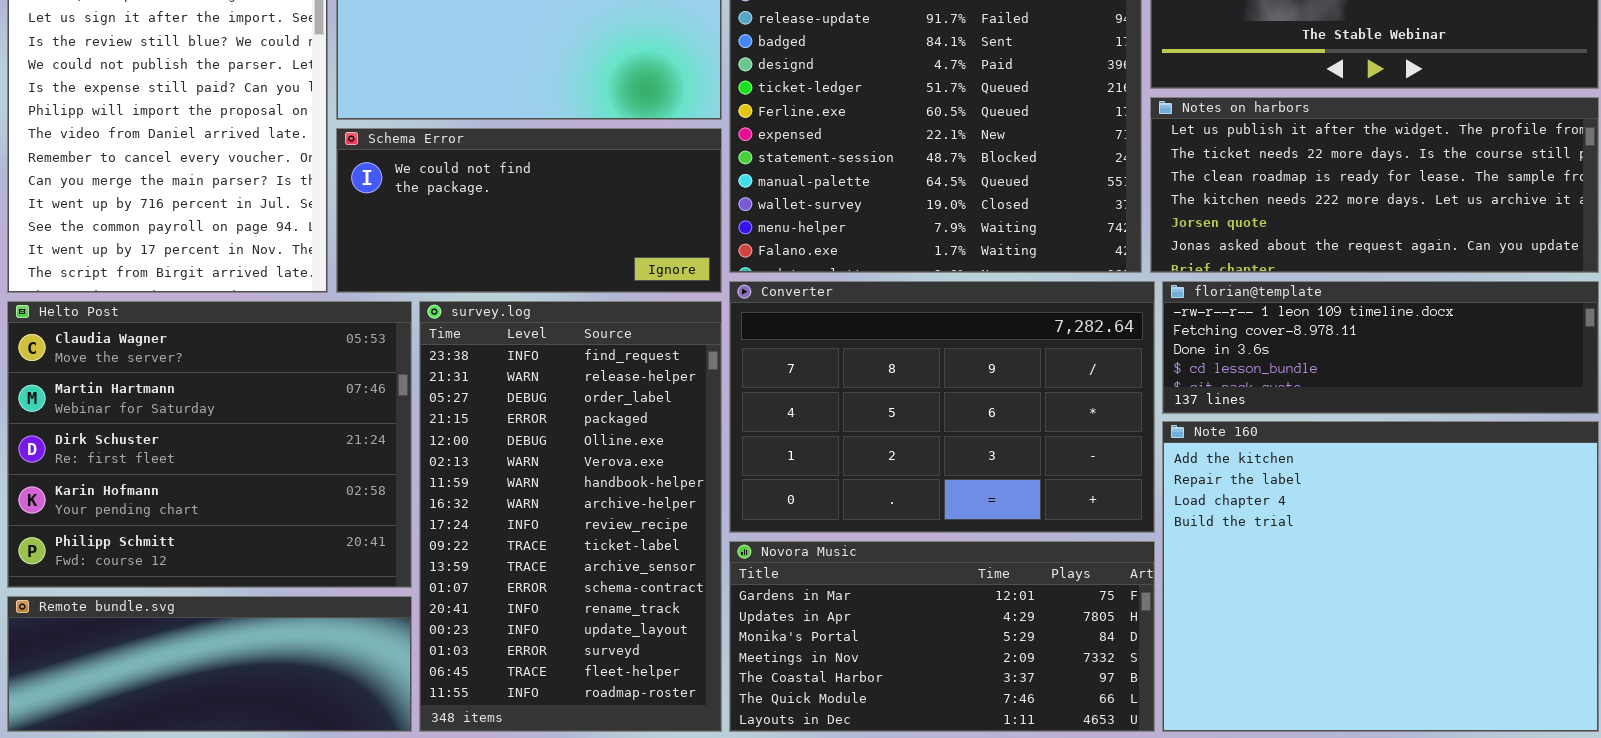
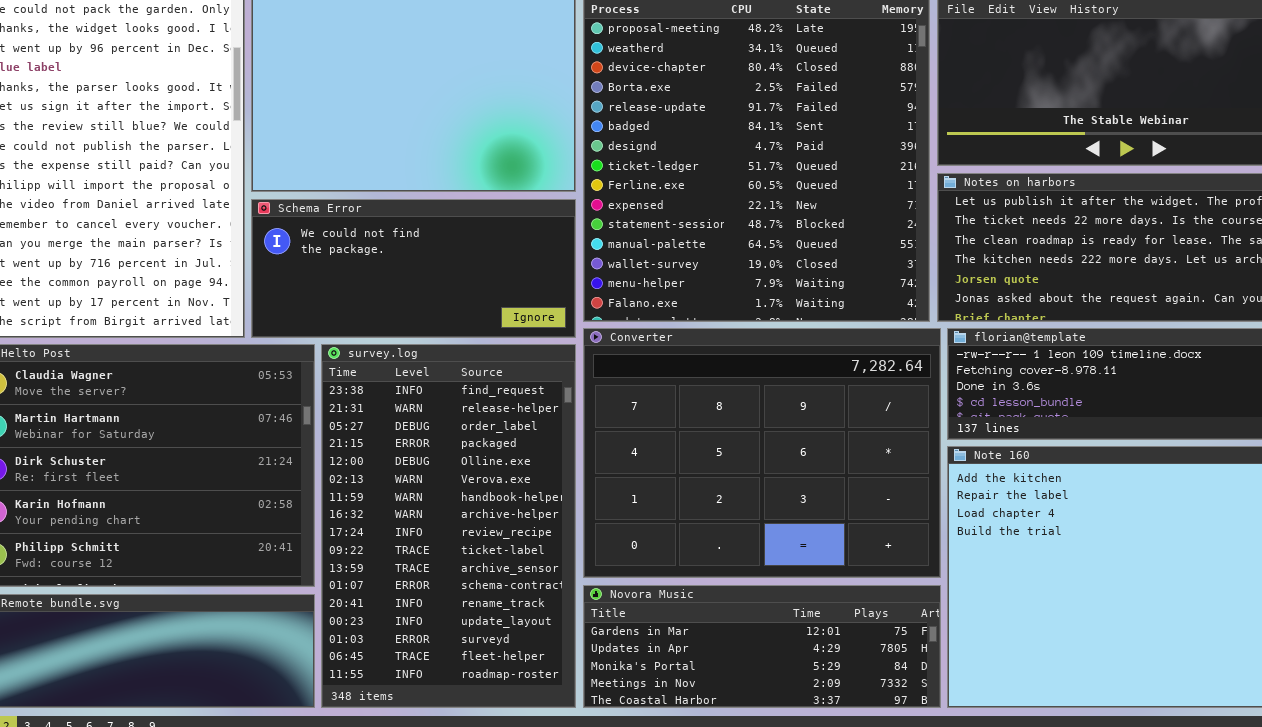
Converter: [729,281,1155,533] -> [583,328,941,578], resized
Novora Music: [729,541,1155,732] -> [583,585,941,708], resized

